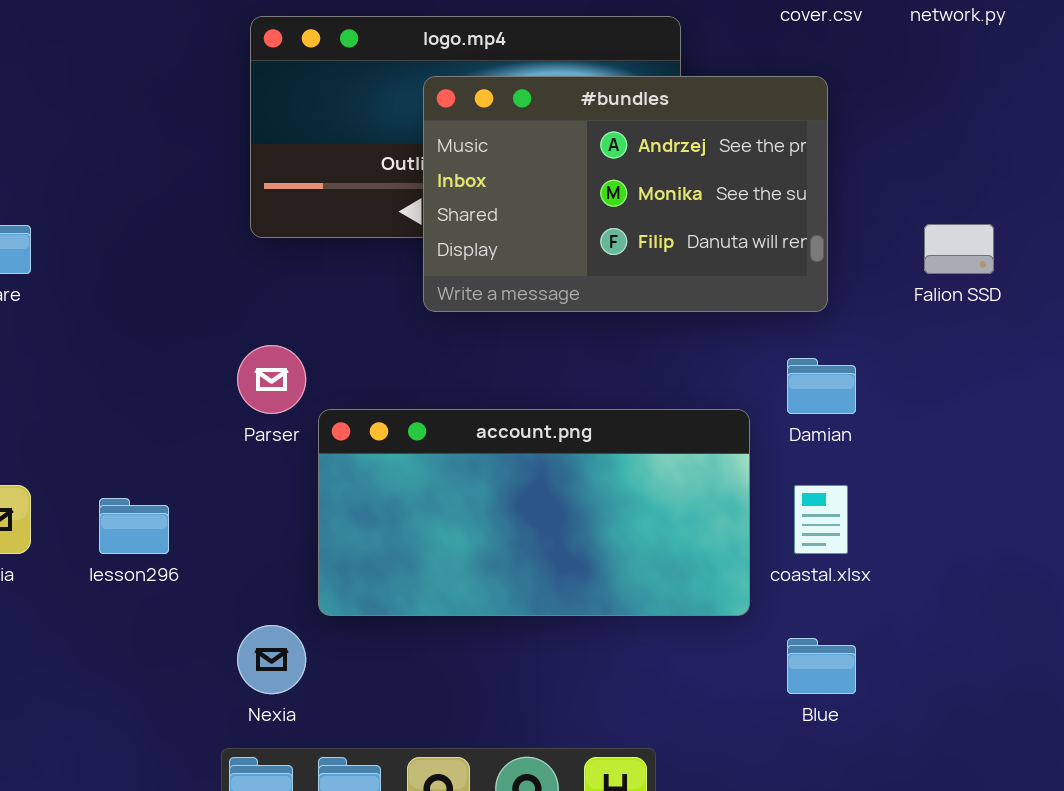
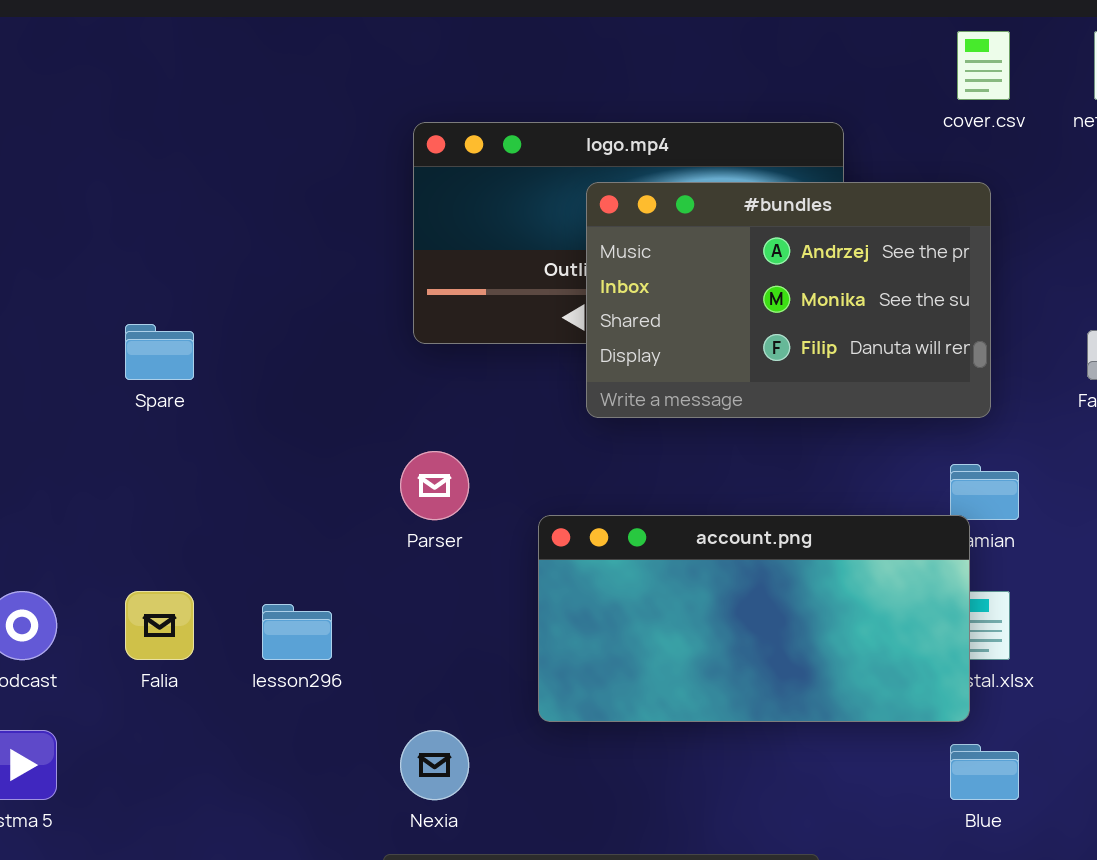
account.png: [318,409,750,616] -> [538,515,970,722], moved

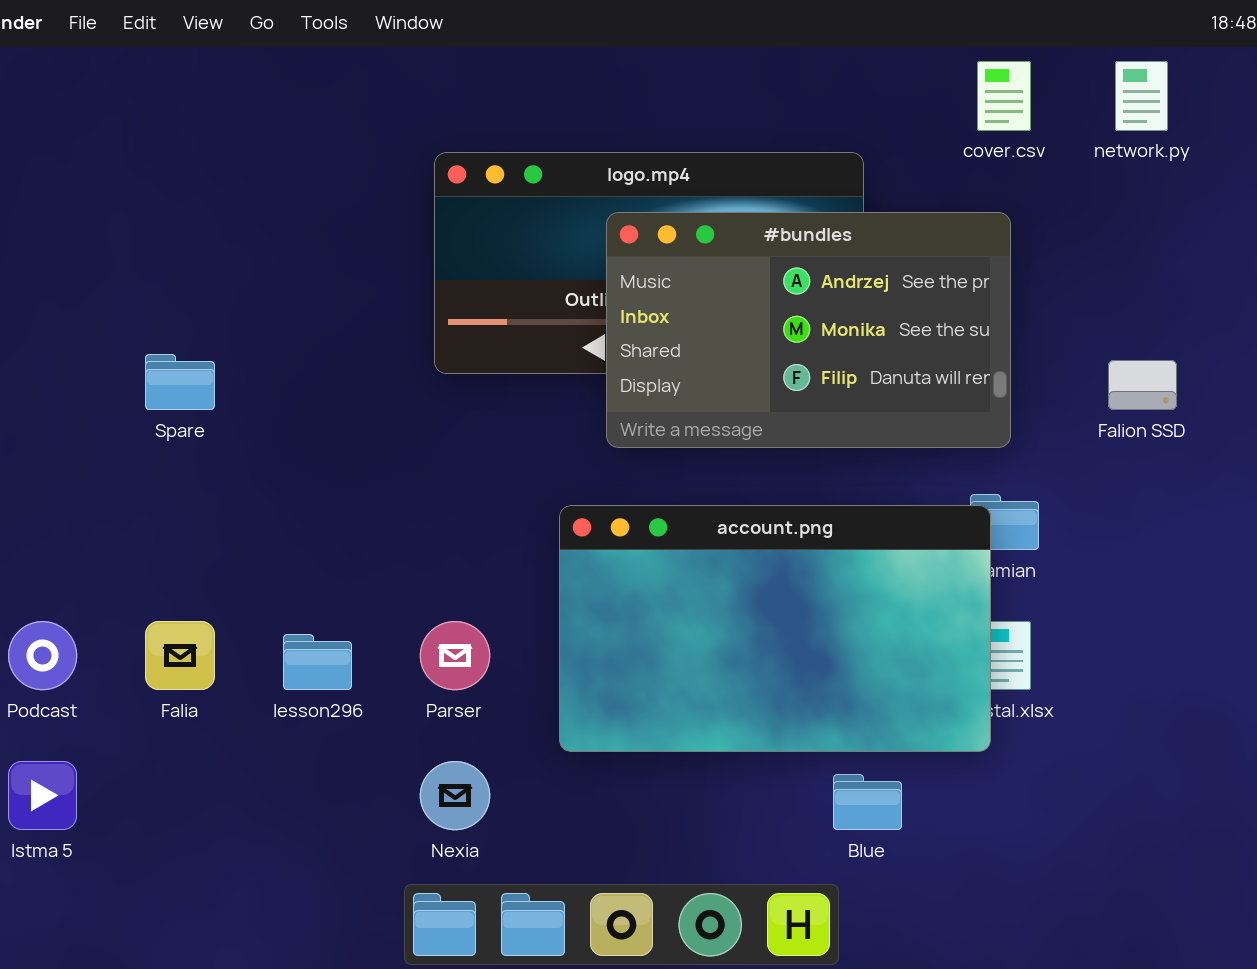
Parser: [400,451,469,520] -> [420,621,490,690], moved
account.png: [538,515,970,722] -> [559,505,991,752], resized
Blue: [950,744,1019,800] -> [833,774,902,830], moved

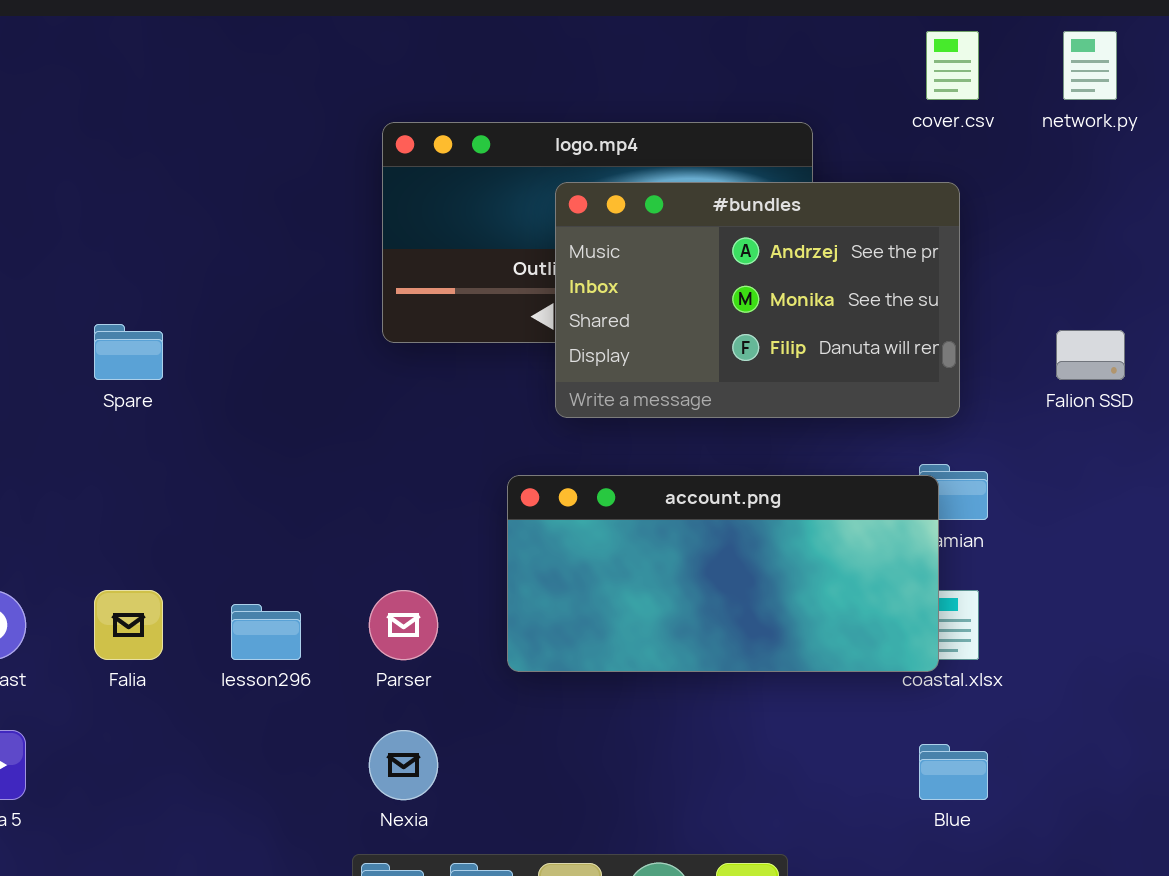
account.png: [559,505,991,752] -> [507,475,939,672], resized
Blue: [833,774,902,830] -> [919,744,988,800], moved

